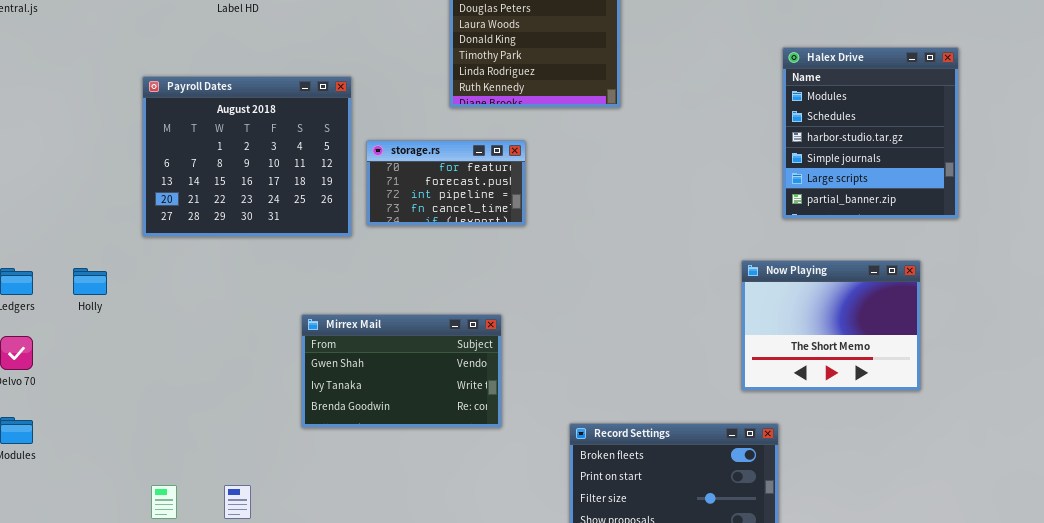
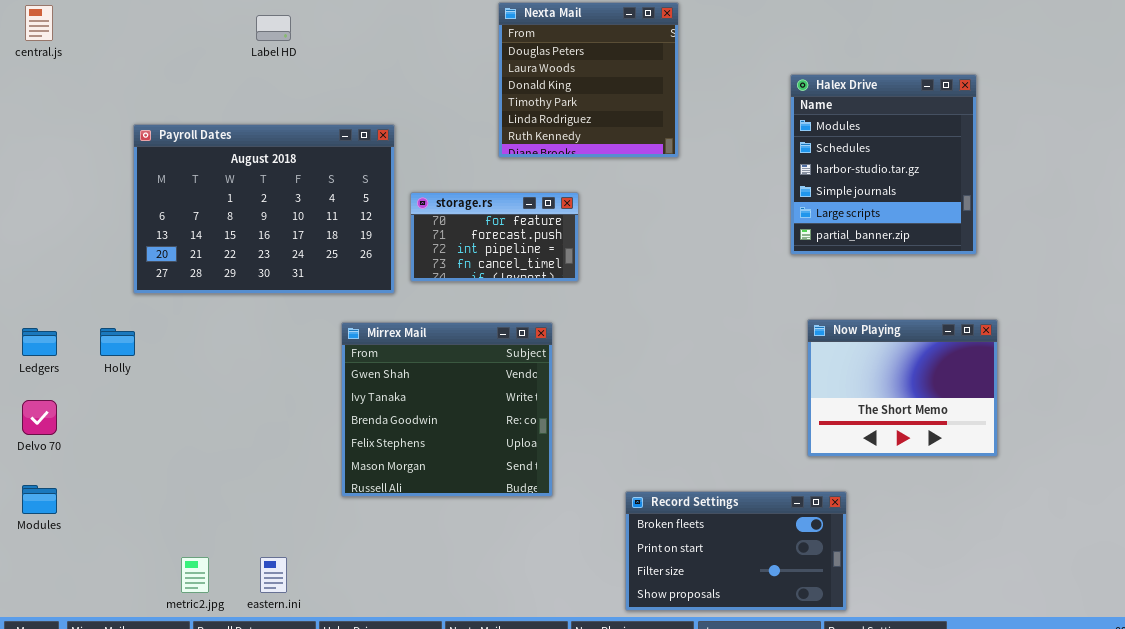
Halex Drive: [782,47,959,219] -> [790,74,977,255], moved
Payroll Dates: [142,76,352,237] -> [133,124,395,294], resized
Mirrex Mail: [301,314,502,428] -> [341,322,553,497], resized

